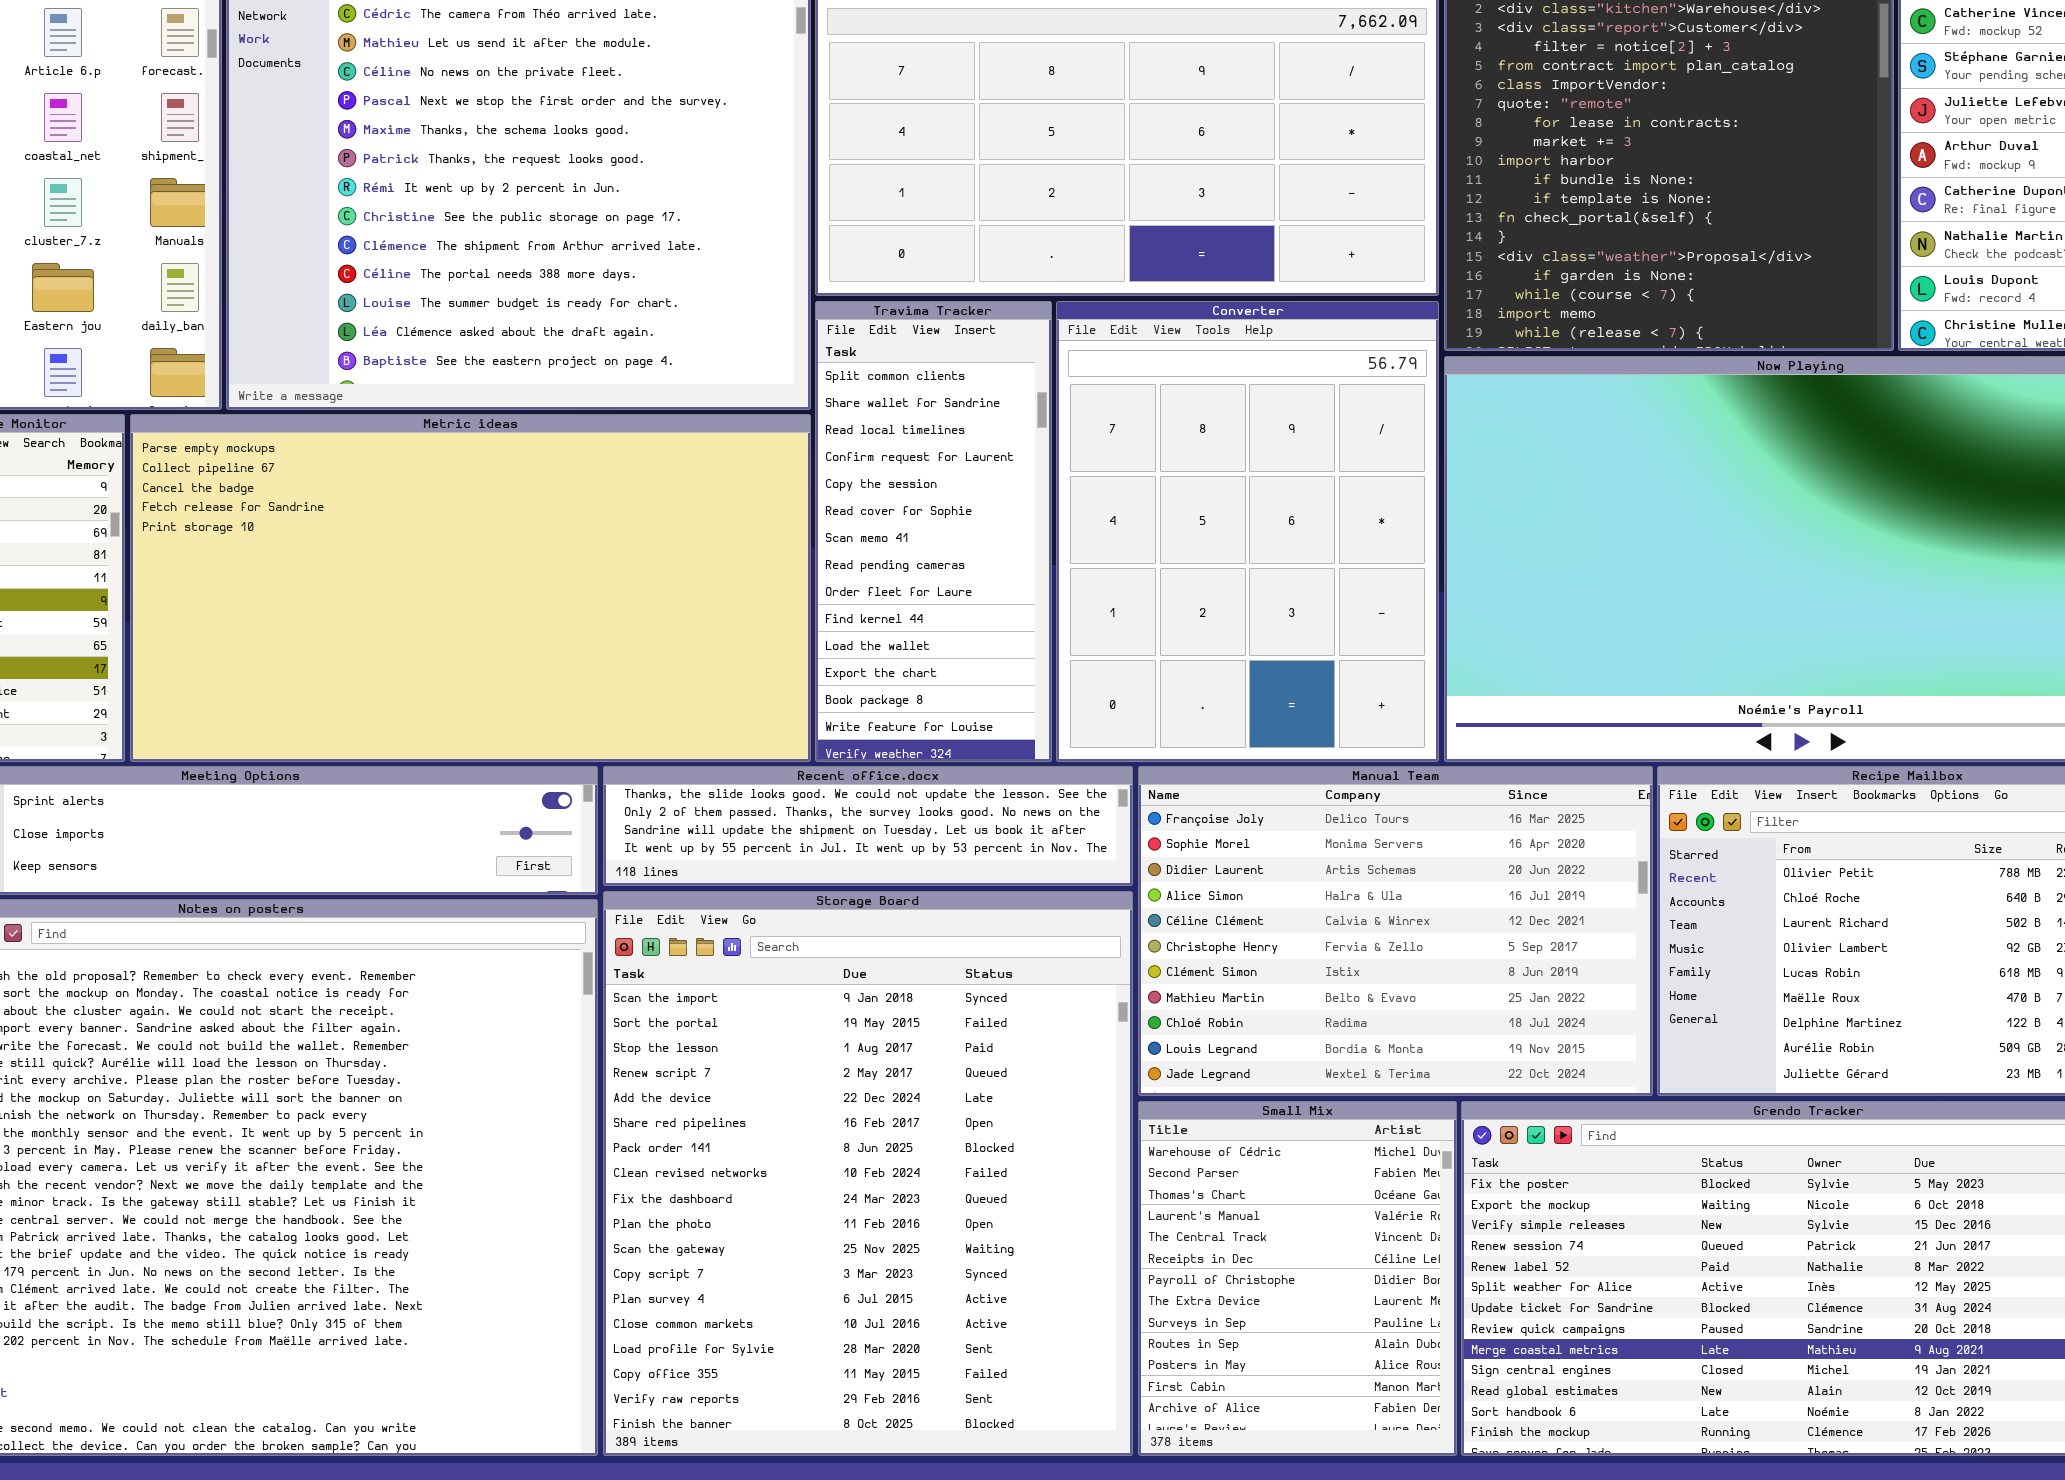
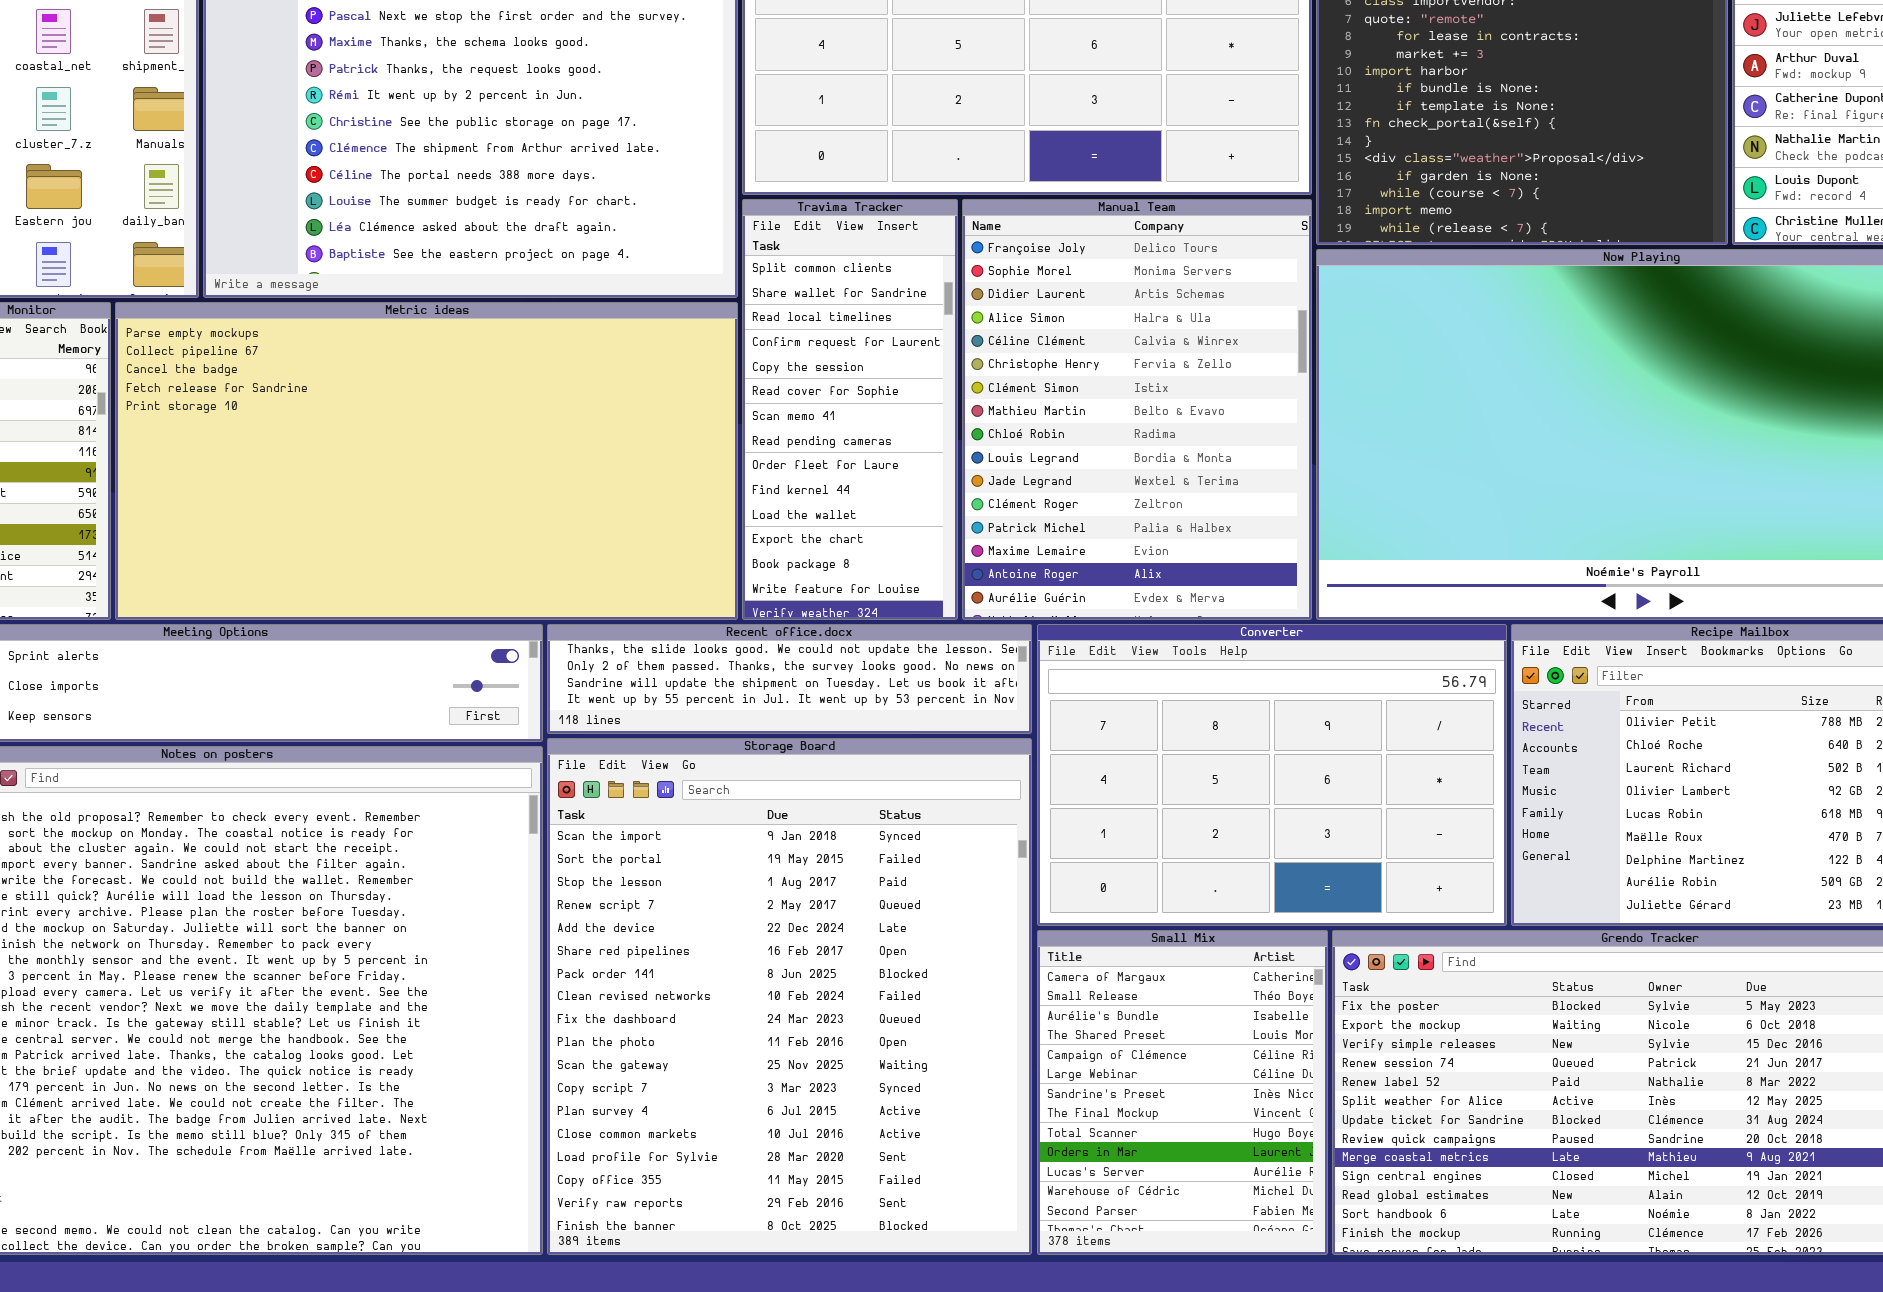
Converter: [1056,301,1439,762] -> [1037,624,1507,926], moved, resized
Manual Team: [1138,766,1653,1096] -> [962,199,1312,620], moved, resized
Small Mix: [1138,1101,1457,1456] -> [1037,930,1328,1255], scrolled up 11 rows

